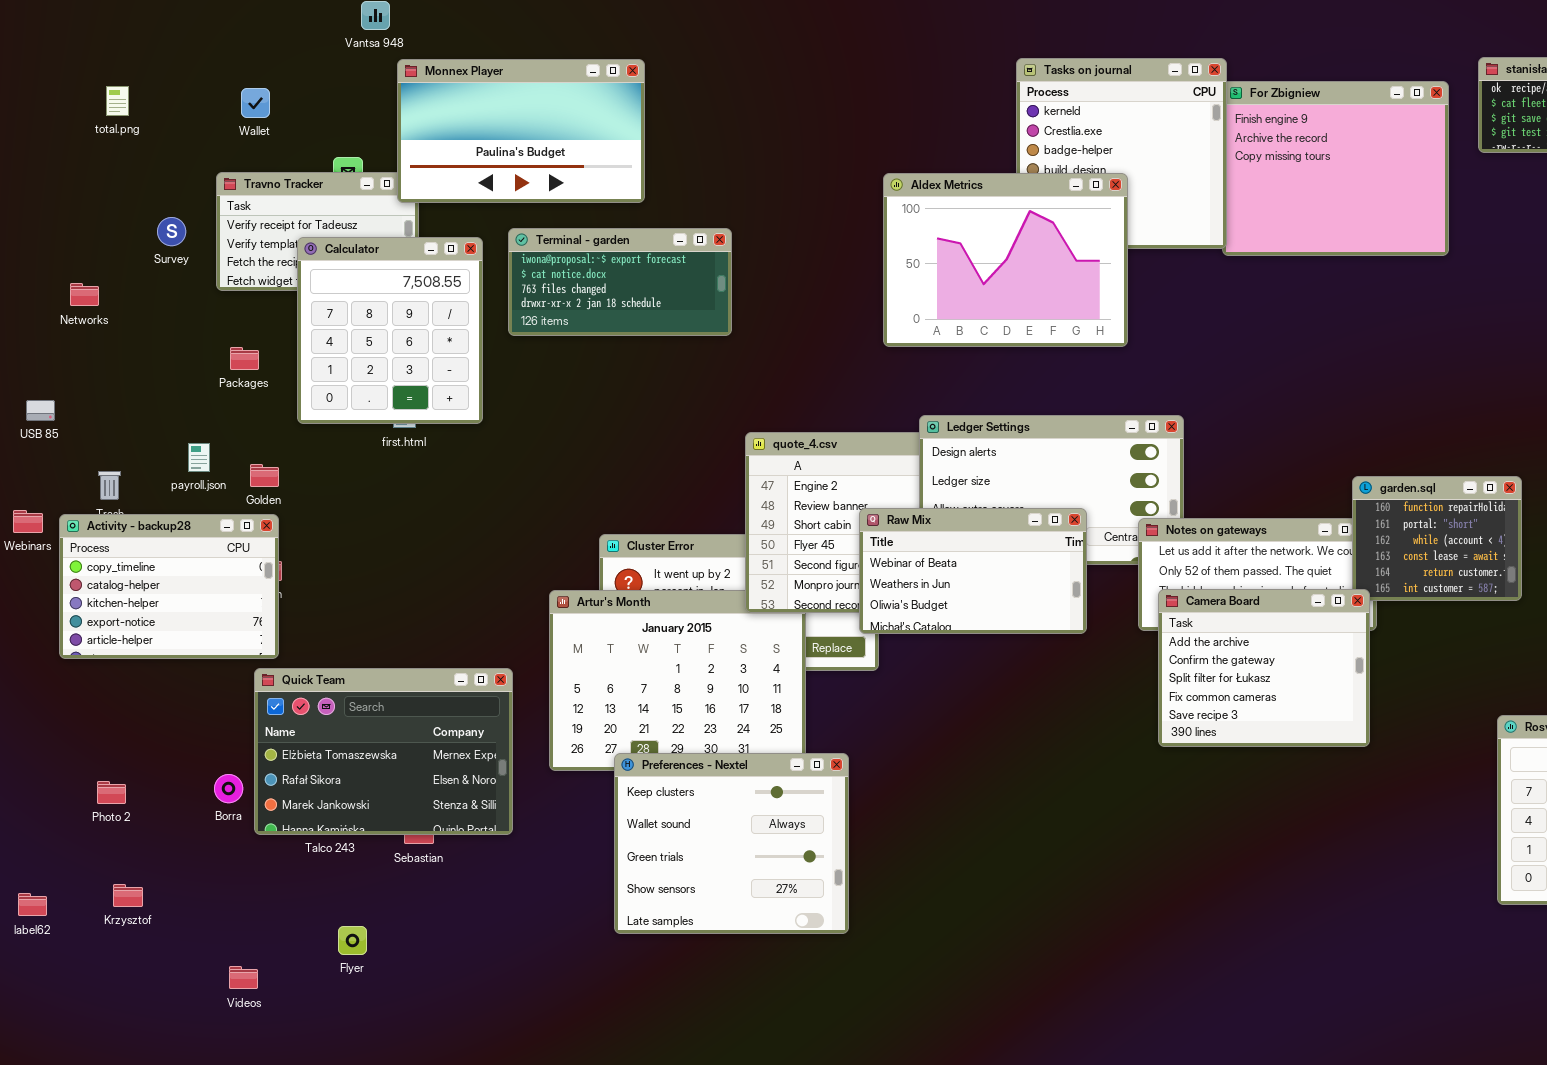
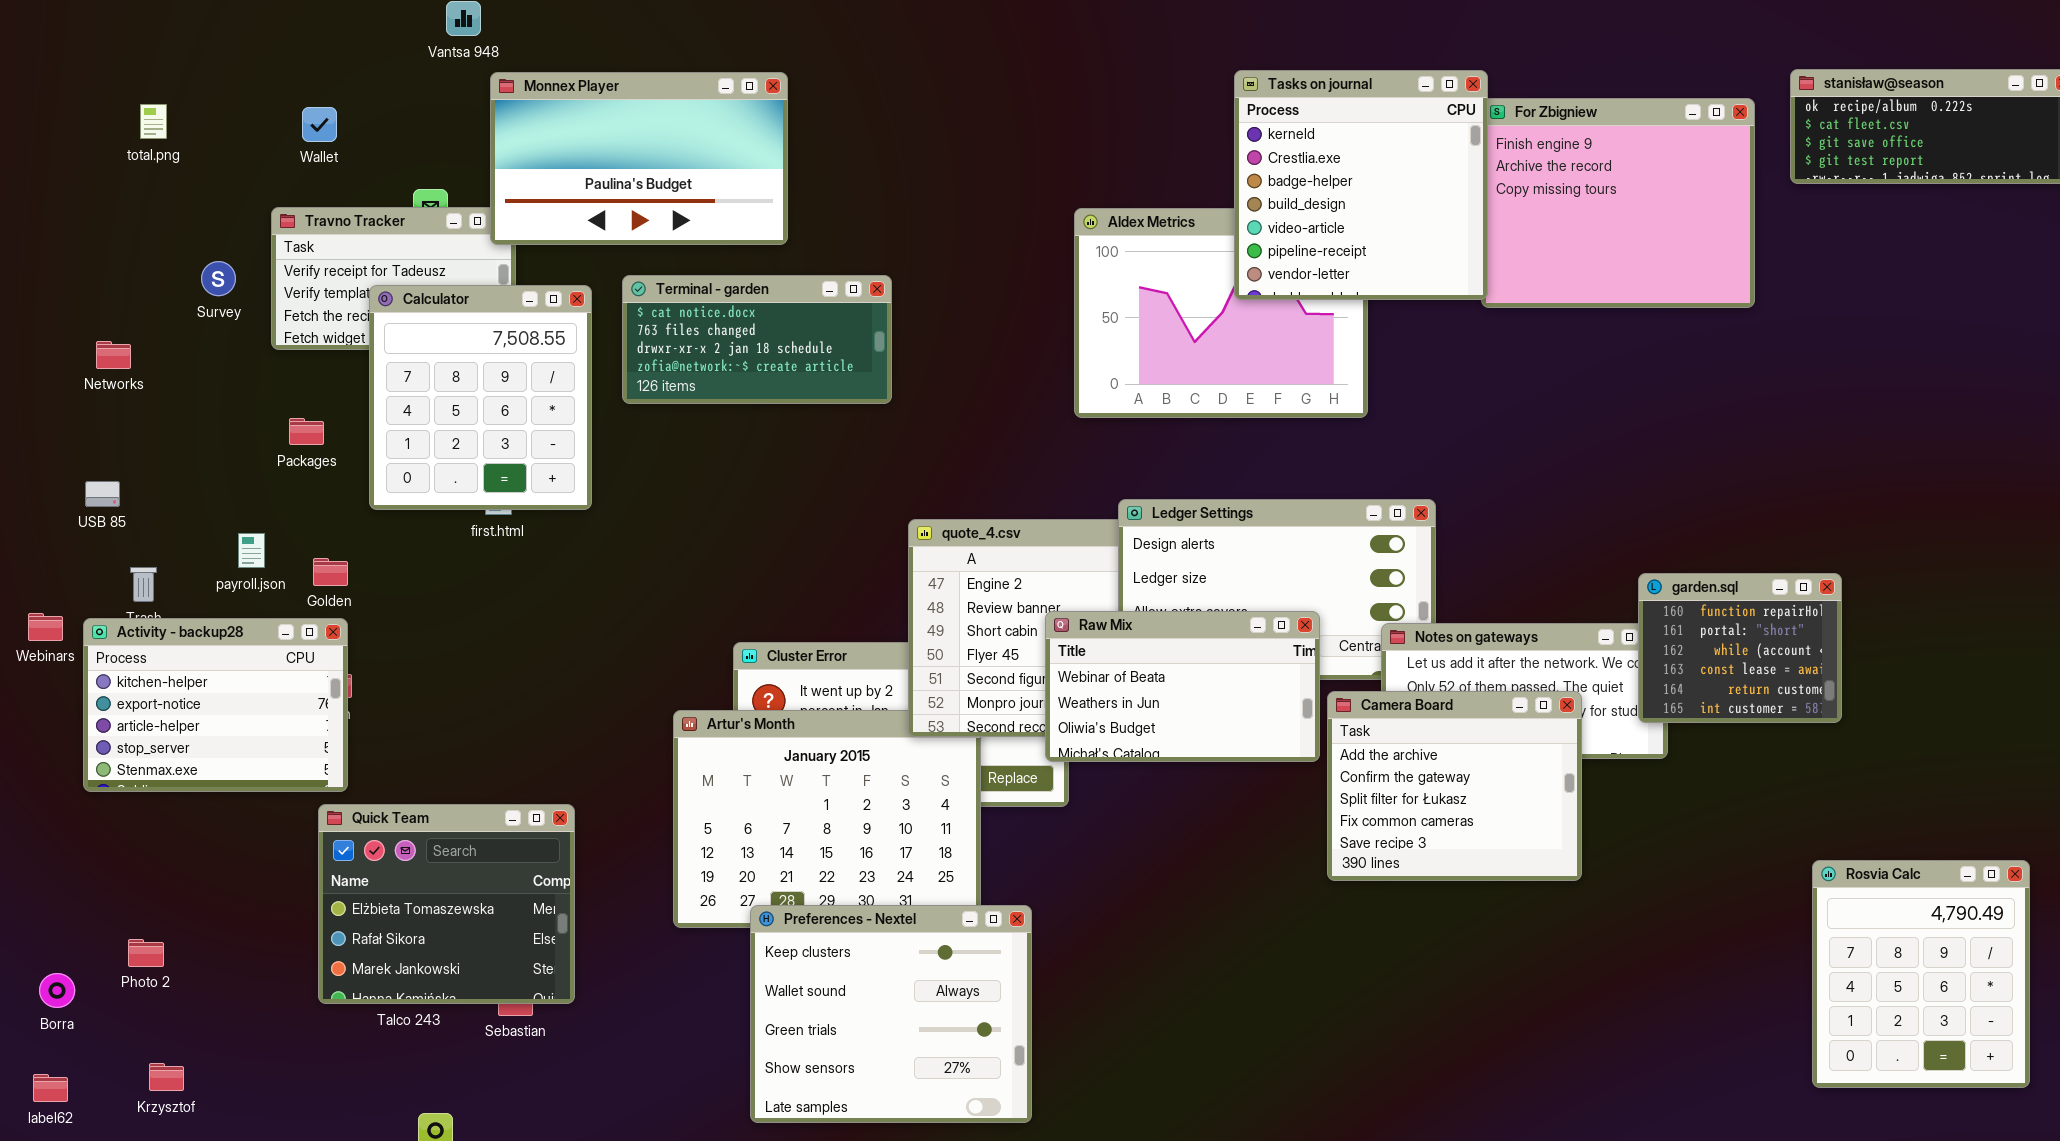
Tasks on journal: [1016,58,1227,249] -> [1234,70,1488,300], raised
Terminal - garden: [508,228,732,336] -> [622,275,892,404], scrolled down 1 row
USB 85: [26,400,55,421] -> [85,481,120,507], moved
Activity - backup28: [59,514,279,659] -> [83,618,348,792], scrolled down 2 rows
Camera Board: [1158,589,1370,747] -> [1327,691,1582,881], moved
Quick Team: [254,668,513,835] -> [318,804,575,1004], resized
Borra: [214,774,243,803] -> [39,973,75,1008], moved

